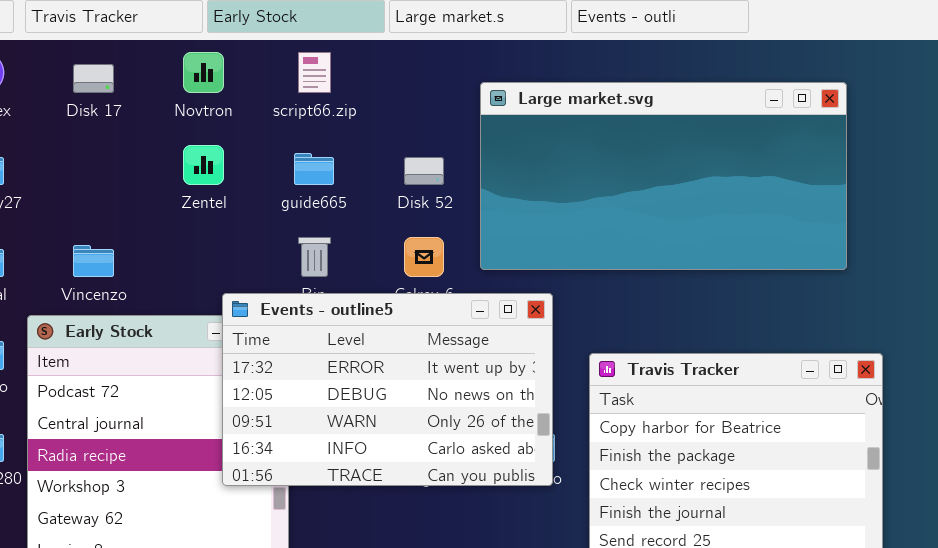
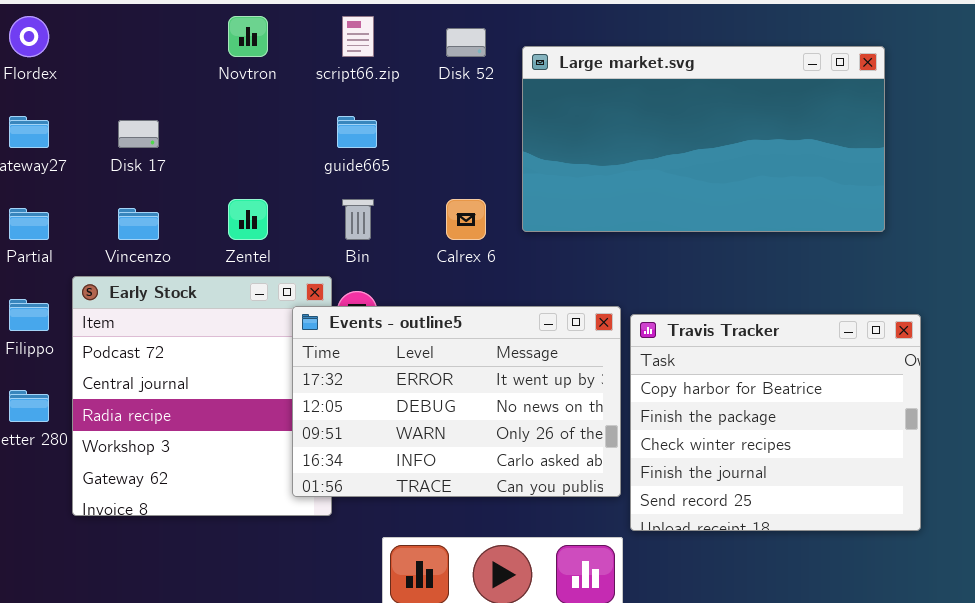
Disk 17: [73,64,114,93] -> [118,120,159,148], moved
Zentel: [183,145,224,185] -> [228,199,268,240], moved
Disk 52: [404,157,444,185] -> [446,28,486,57], moved
Events - outline5: [222,293,553,486] -> [292,306,621,497], moved

